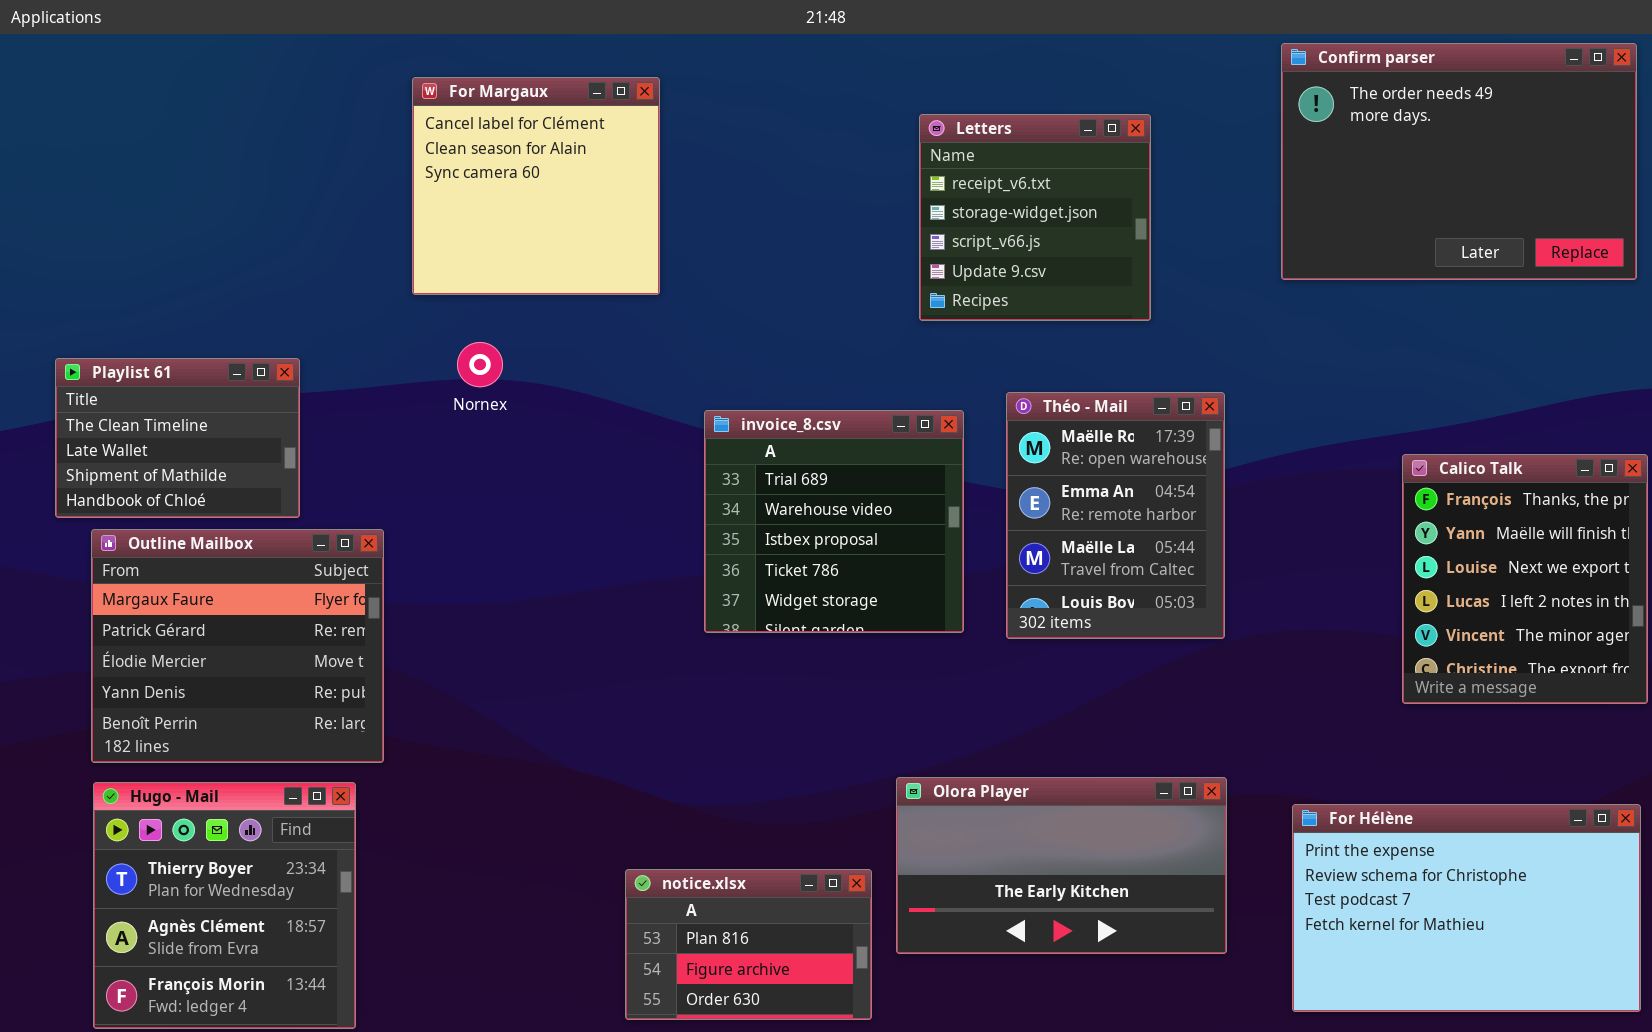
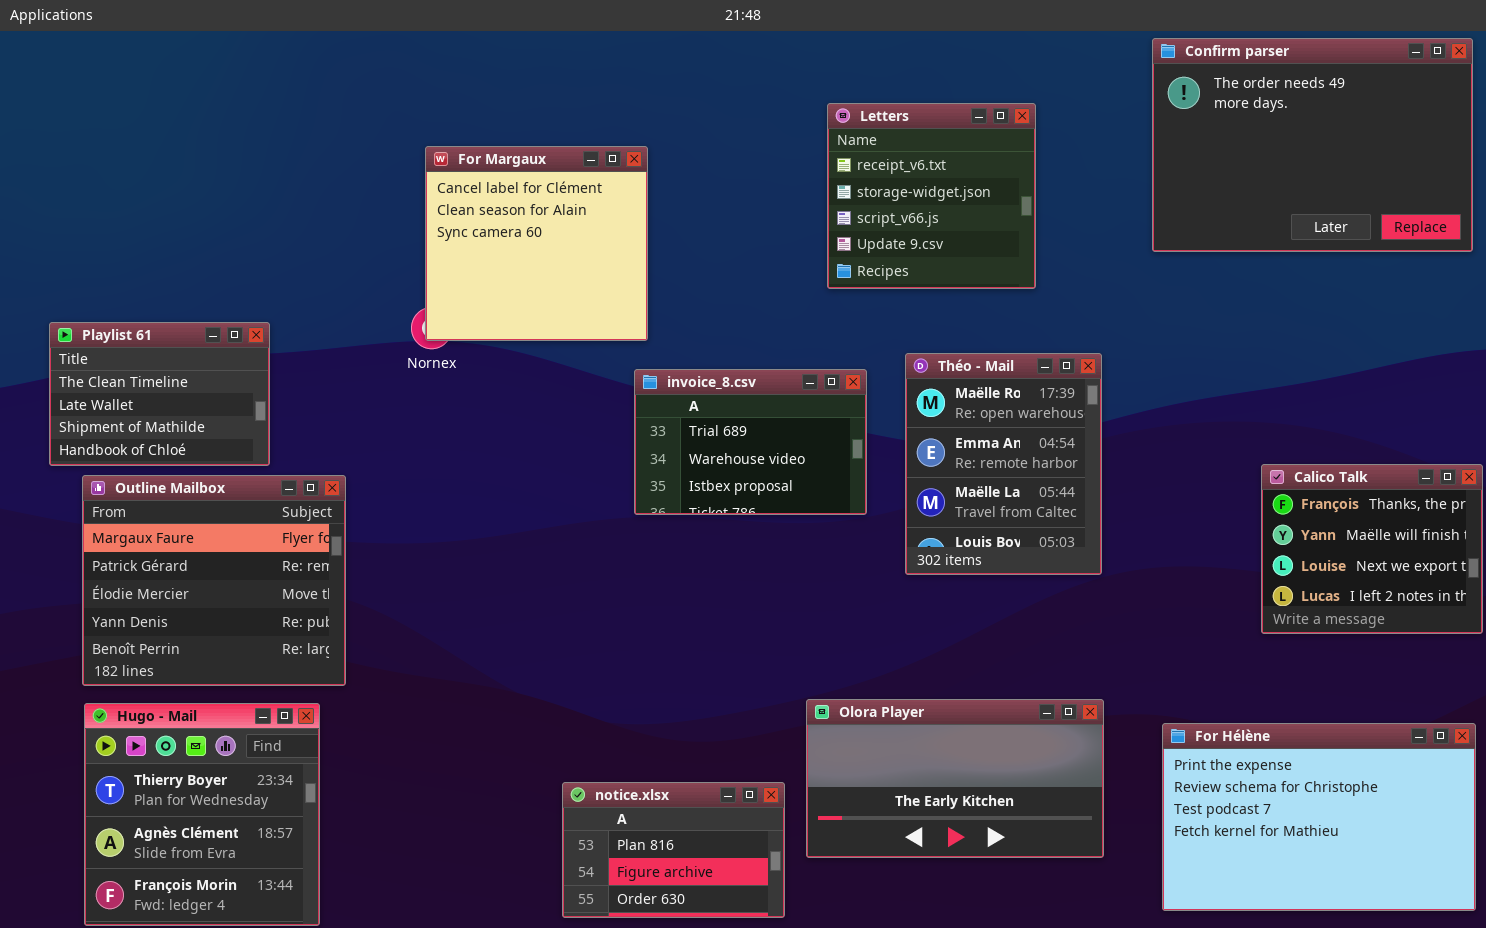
For Margaux: [412,77,660,295] -> [425,146,648,341], moved
invoice_8.csv: [704,410,964,633] -> [634,369,867,515], resized
Calico Talk: [1402,454,1648,704] -> [1261,464,1483,634], resized

